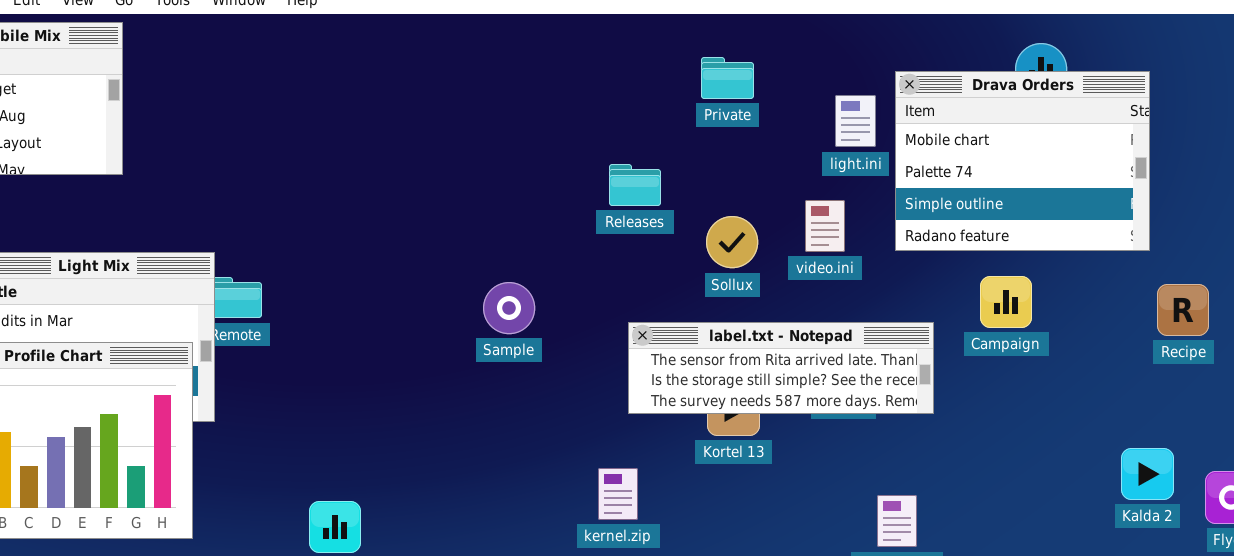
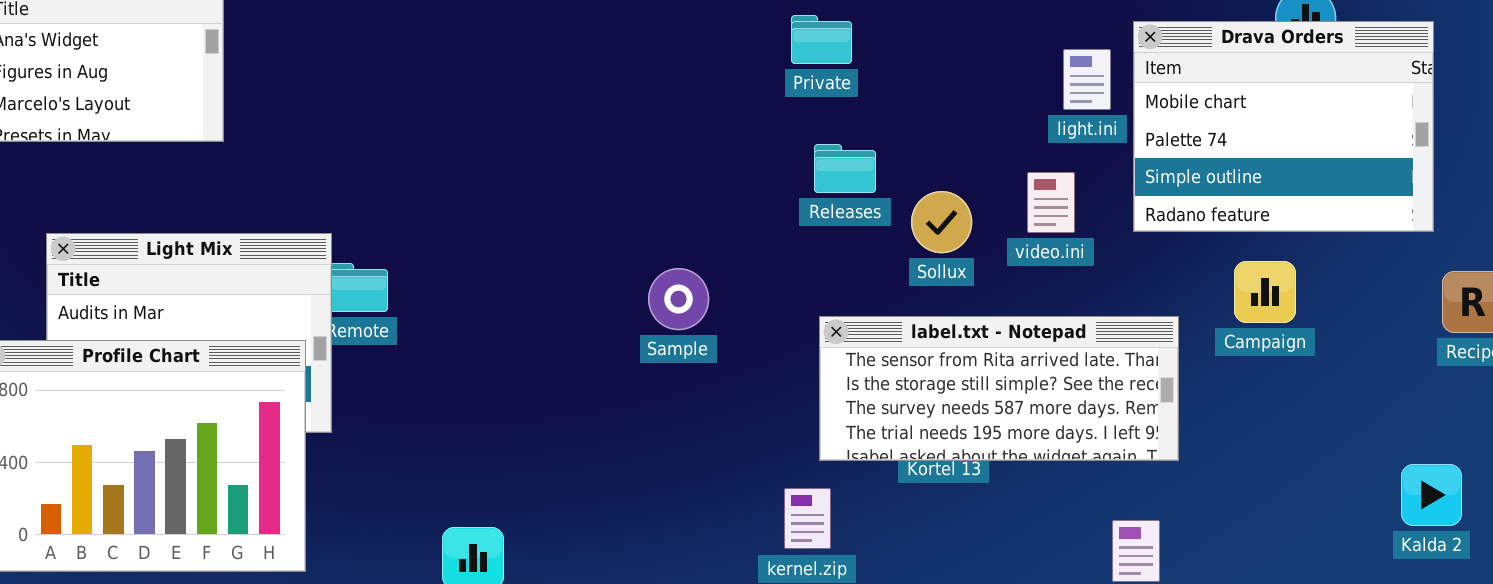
Private: [701,57,754,99] -> [791,15,852,64], moved
Releases: [609,164,661,206] -> [814,144,876,193], moved
label.txt - Notepad: [628,322,934,414] -> [819,316,1179,461], resized

